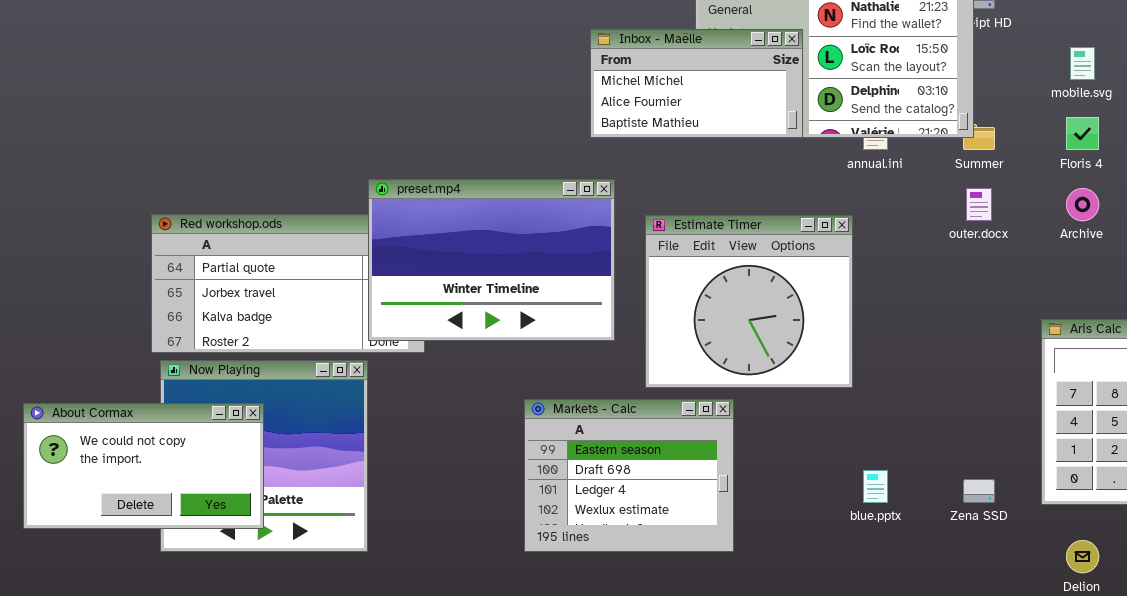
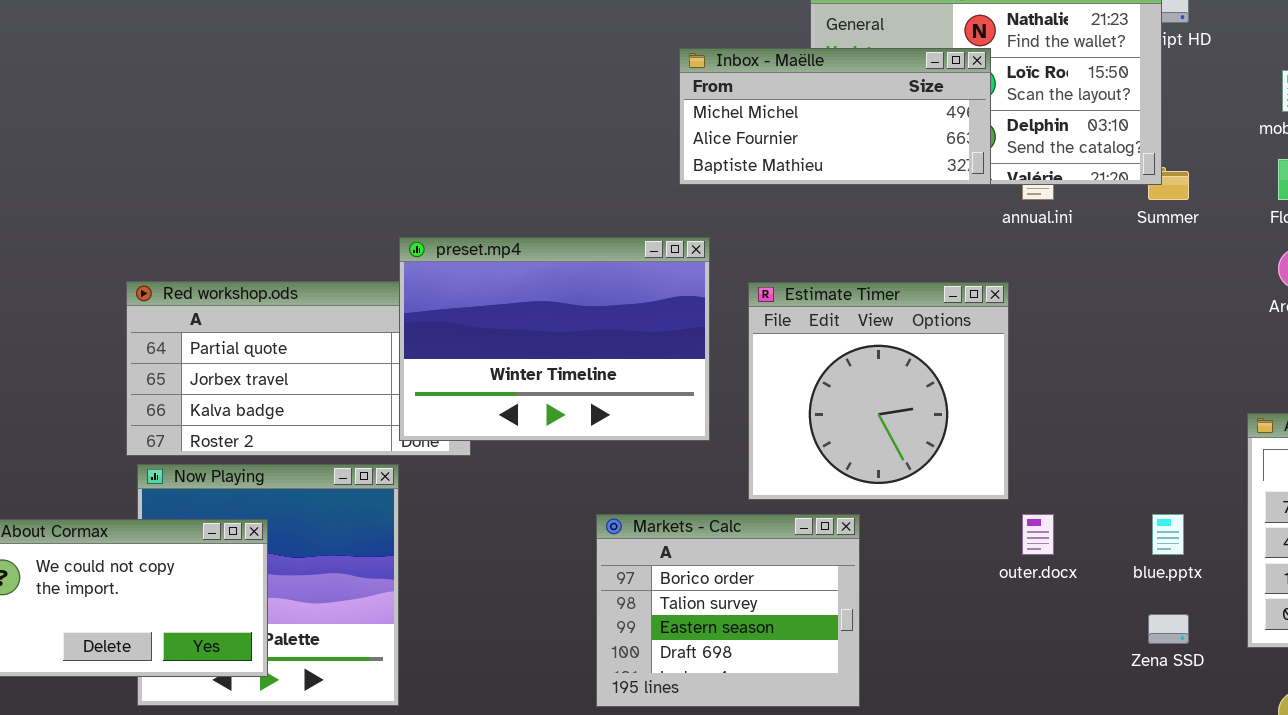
Inbox - Maëlle: [590,29,803,138] -> [679,48,991,185], resized
outer.docx: [966,188,992,221] -> [1022,514,1054,555], moved
Markets - Calc: [524,399,734,552] -> [596,514,860,707], scrolled up 2 rows
blue.pptx: [863,470,888,503] -> [1152,514,1184,555], moved

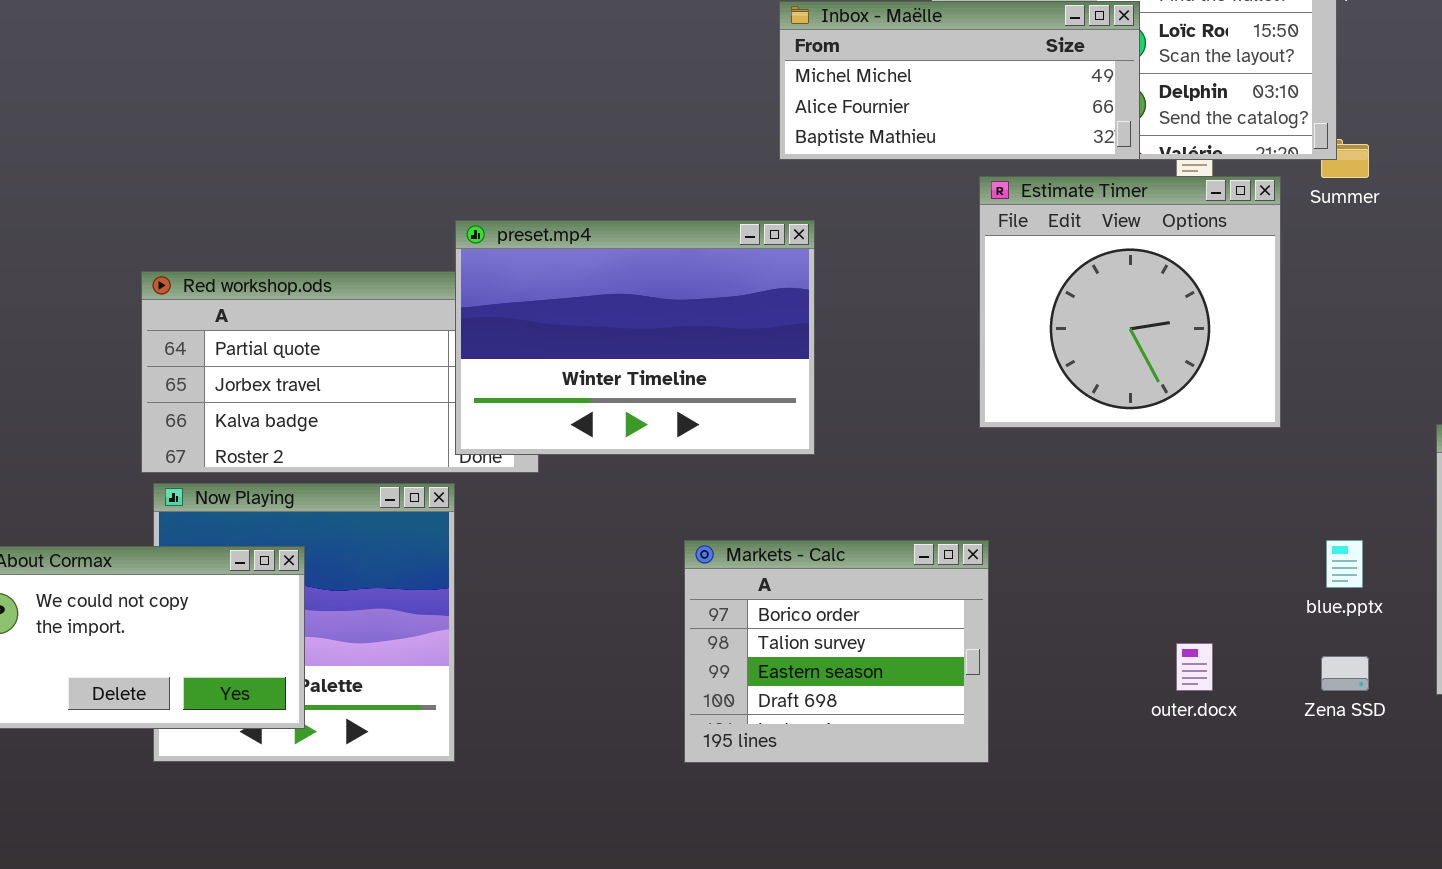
Estimate Timer: [748,282,1009,500] -> [979,176,1281,428], moved
outer.docx: [1022,514,1054,555] -> [1176,643,1213,691], moved

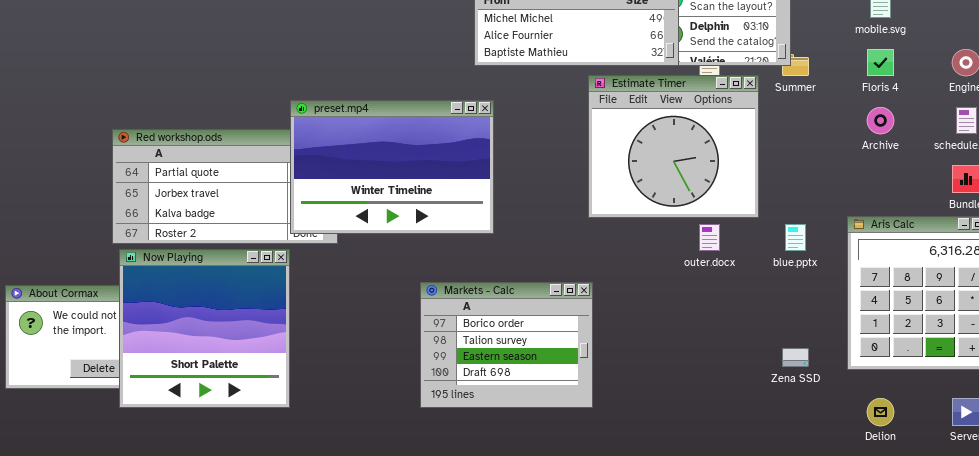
Now Playing: [153,483,455,762] -> [119,249,290,408], raised
blue.pptx: [1326,540,1363,588] -> [785,224,806,251], moved
outer.docx: [1176,643,1213,691] -> [699,224,720,251], moved

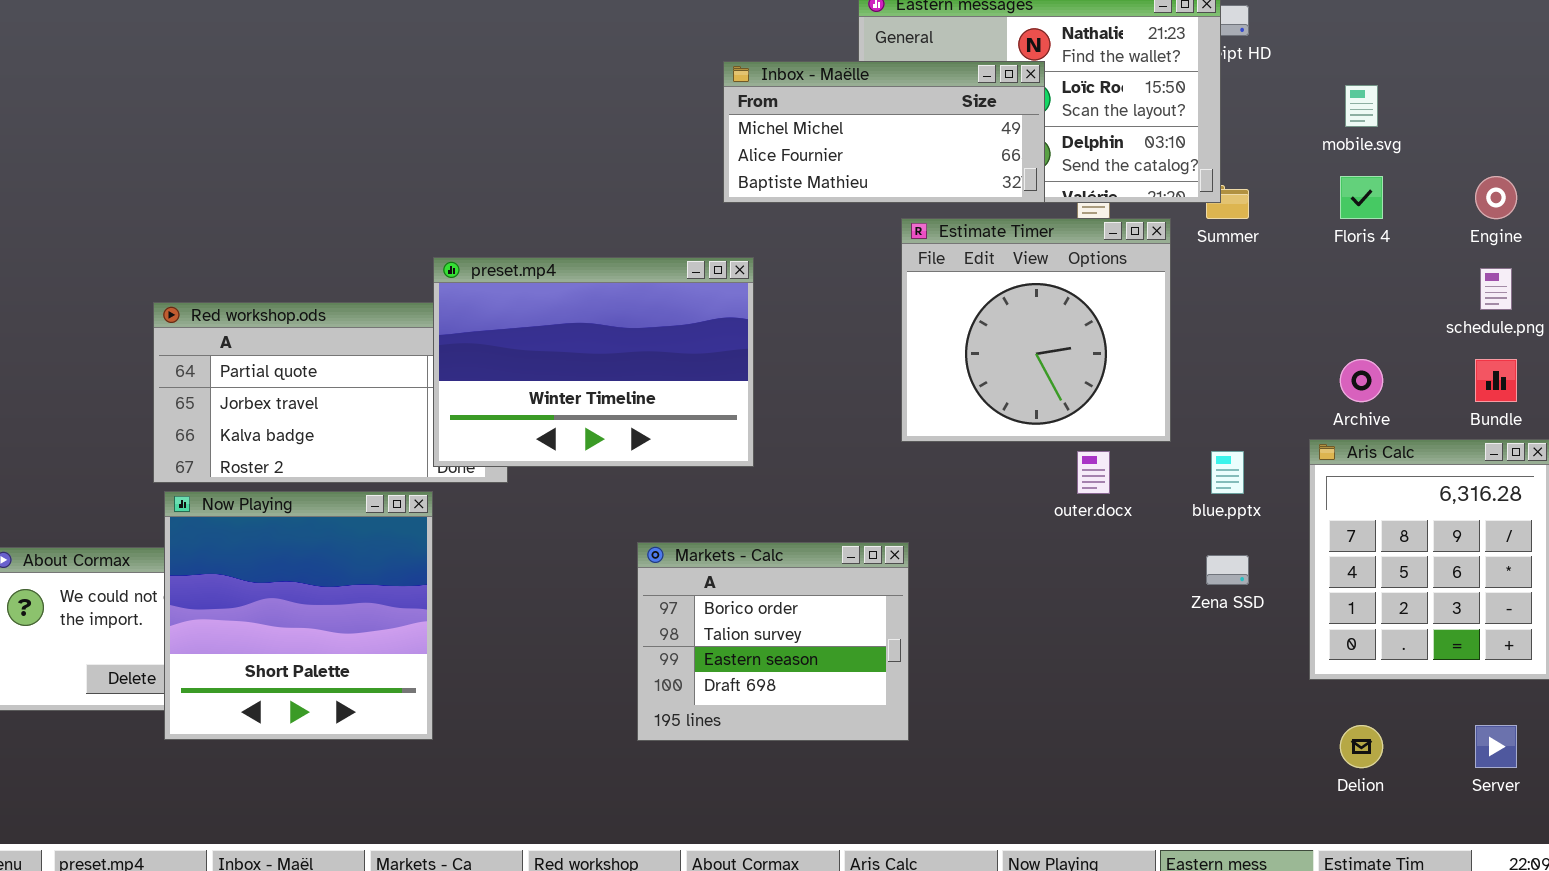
Archive: [867,107,894,134] -> [1340,359,1383,402], moved
Zena SSD: [782,348,809,367] -> [1206,555,1249,585], moved

